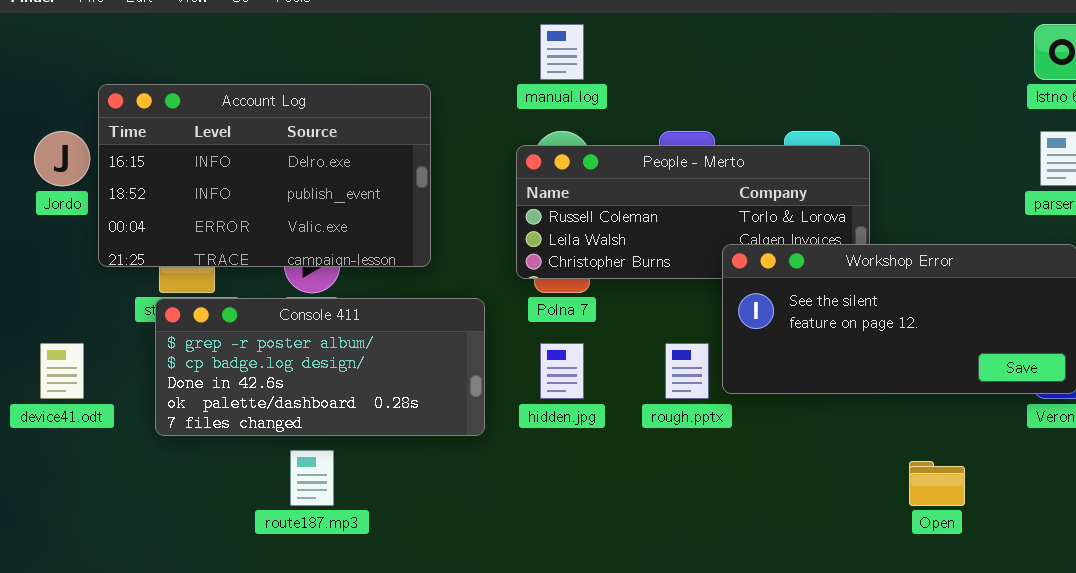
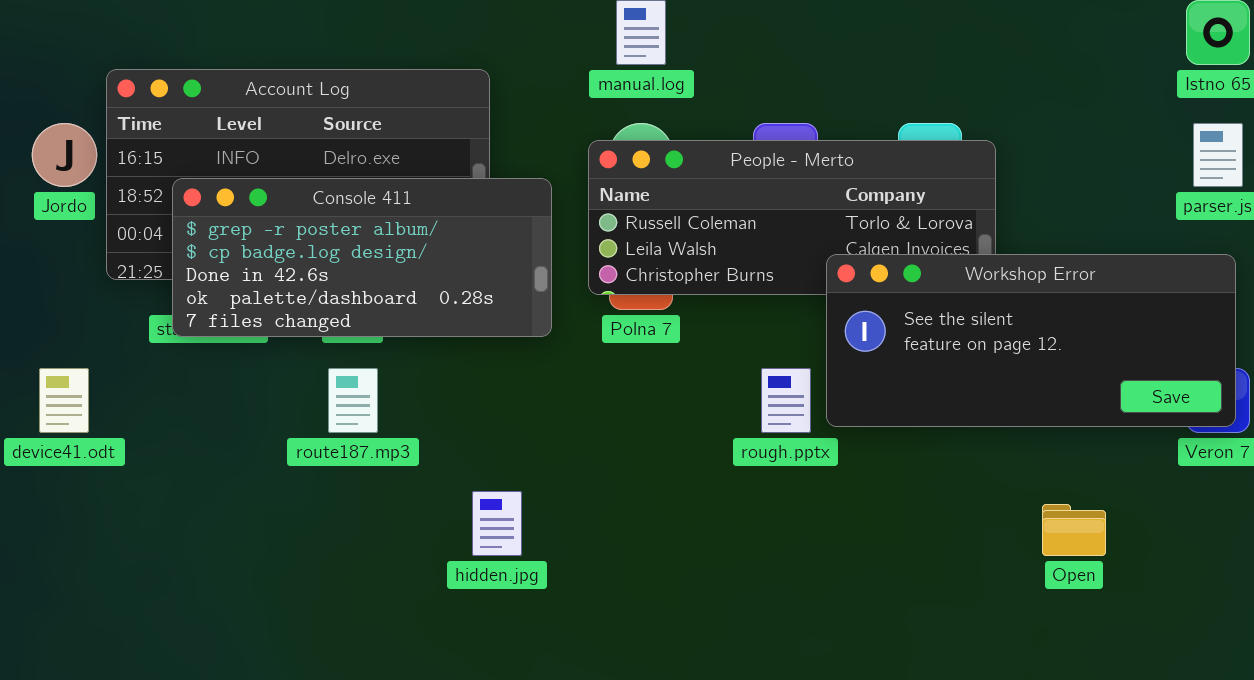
Console 411: [155,298,485,436] -> [172,178,552,337], moved
hidden.jpg: [540,343,584,399] -> [472,491,522,556], moved
route187.mp3: [290,450,334,506] -> [328,368,378,433], moved

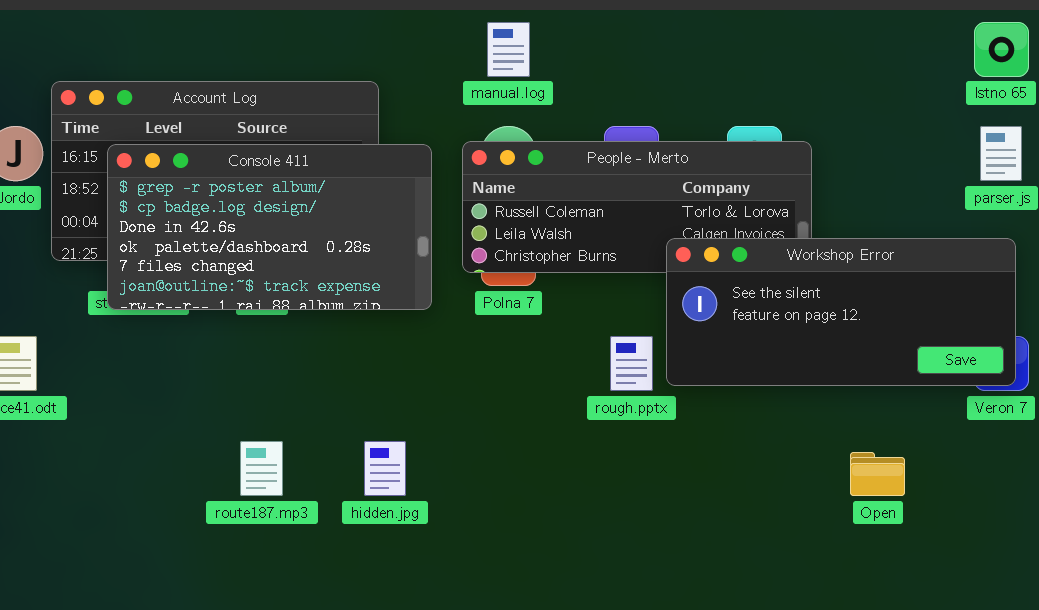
Console 411: [172,178,552,337] -> [107,144,432,310], resized
route187.mp3: [328,368,378,433] -> [240,441,283,496], moved

